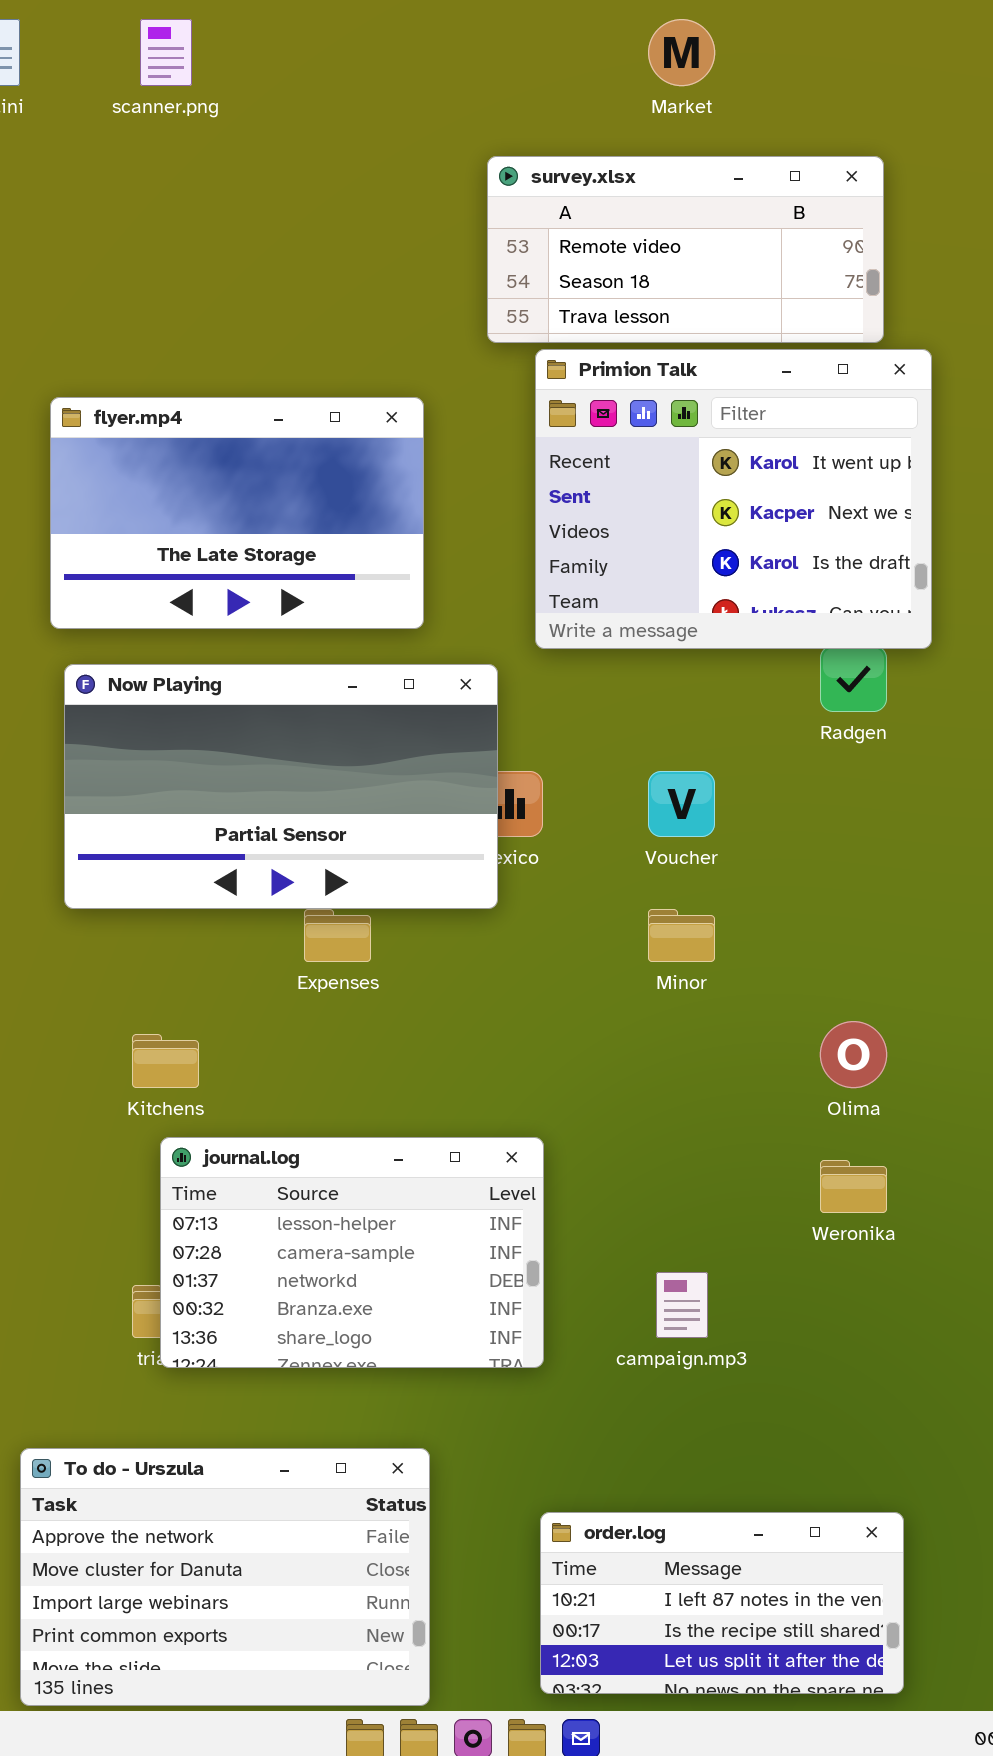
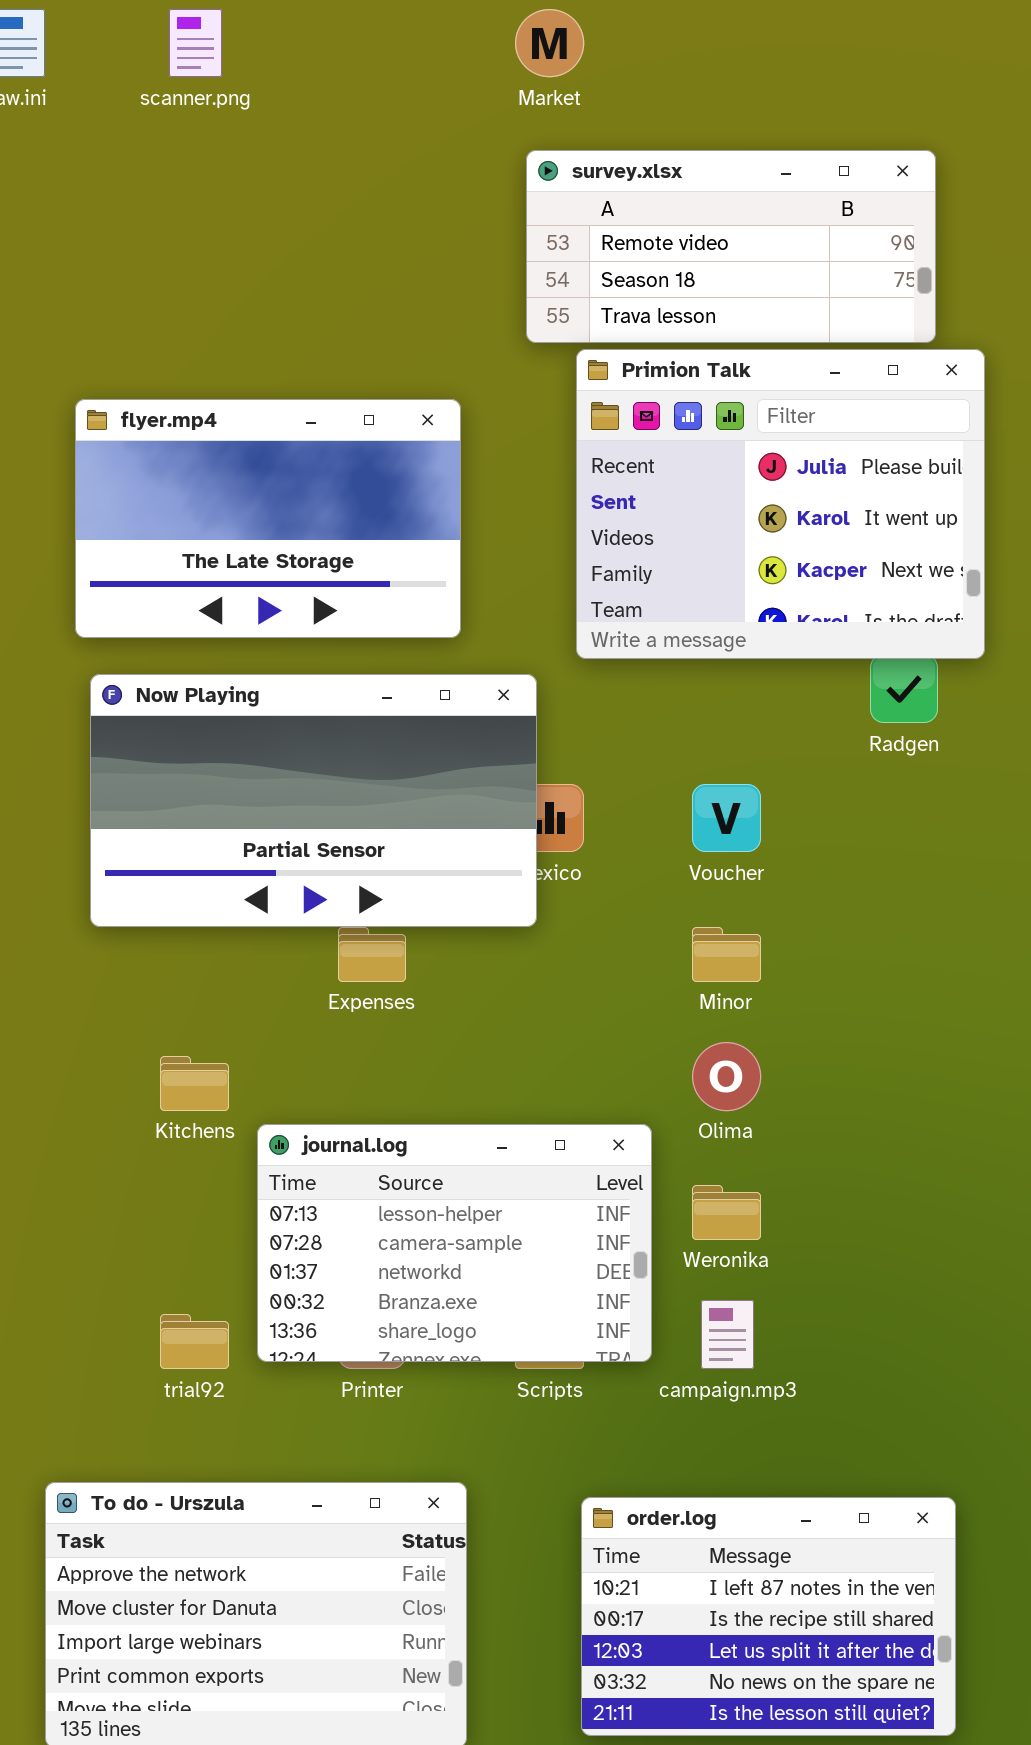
Market: [648,19,715,86] -> [515,9,584,77], moved
Primion Talk: [535,349,932,649] -> [576,349,985,659], scrolled up 1 row
Olima: [820,1021,887,1088] -> [692,1042,761,1111], moved
journal.log: [160,1137,544,1368] -> [257,1124,652,1362], moved
Weronika: [820,1160,887,1213] -> [692,1185,761,1240], moved
order.log: [540,1512,904,1694] -> [581,1497,956,1736], resized

